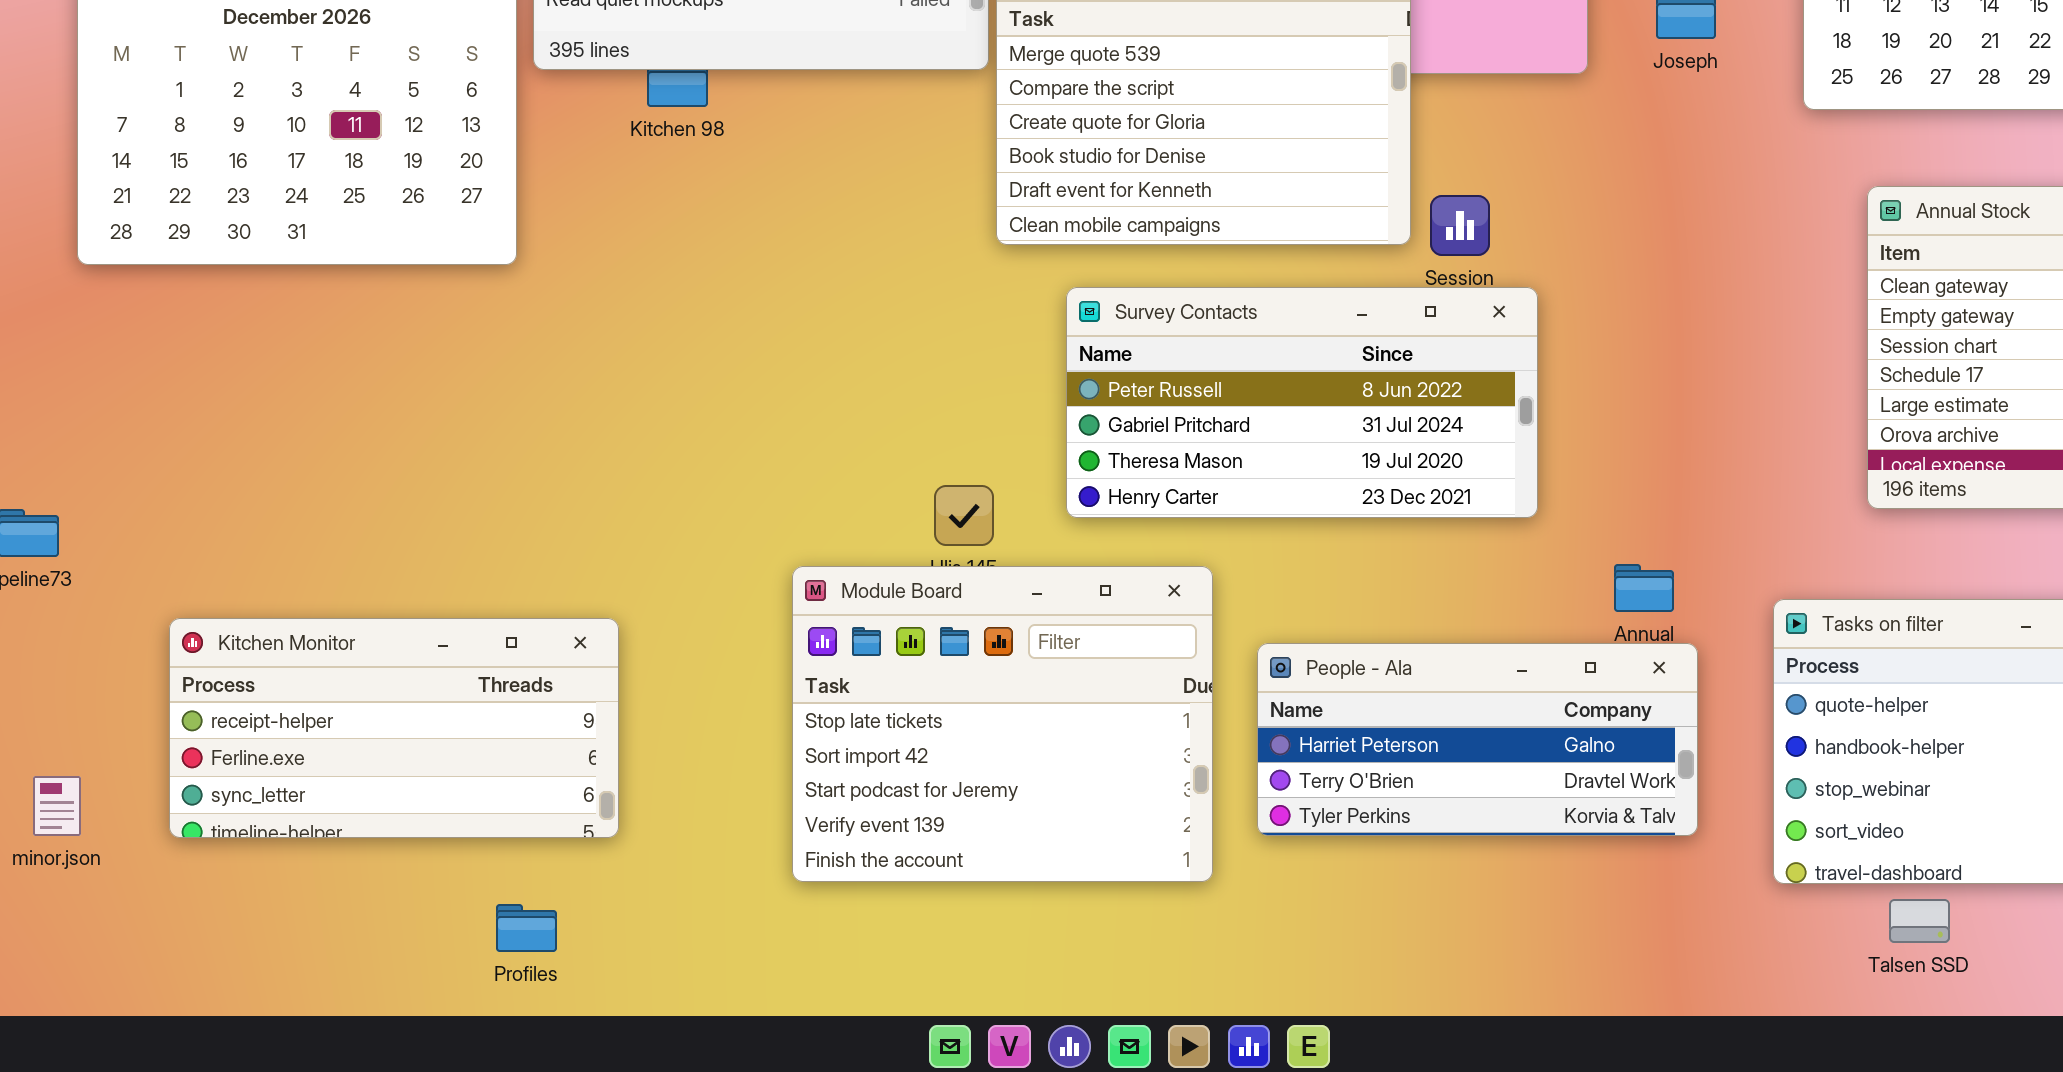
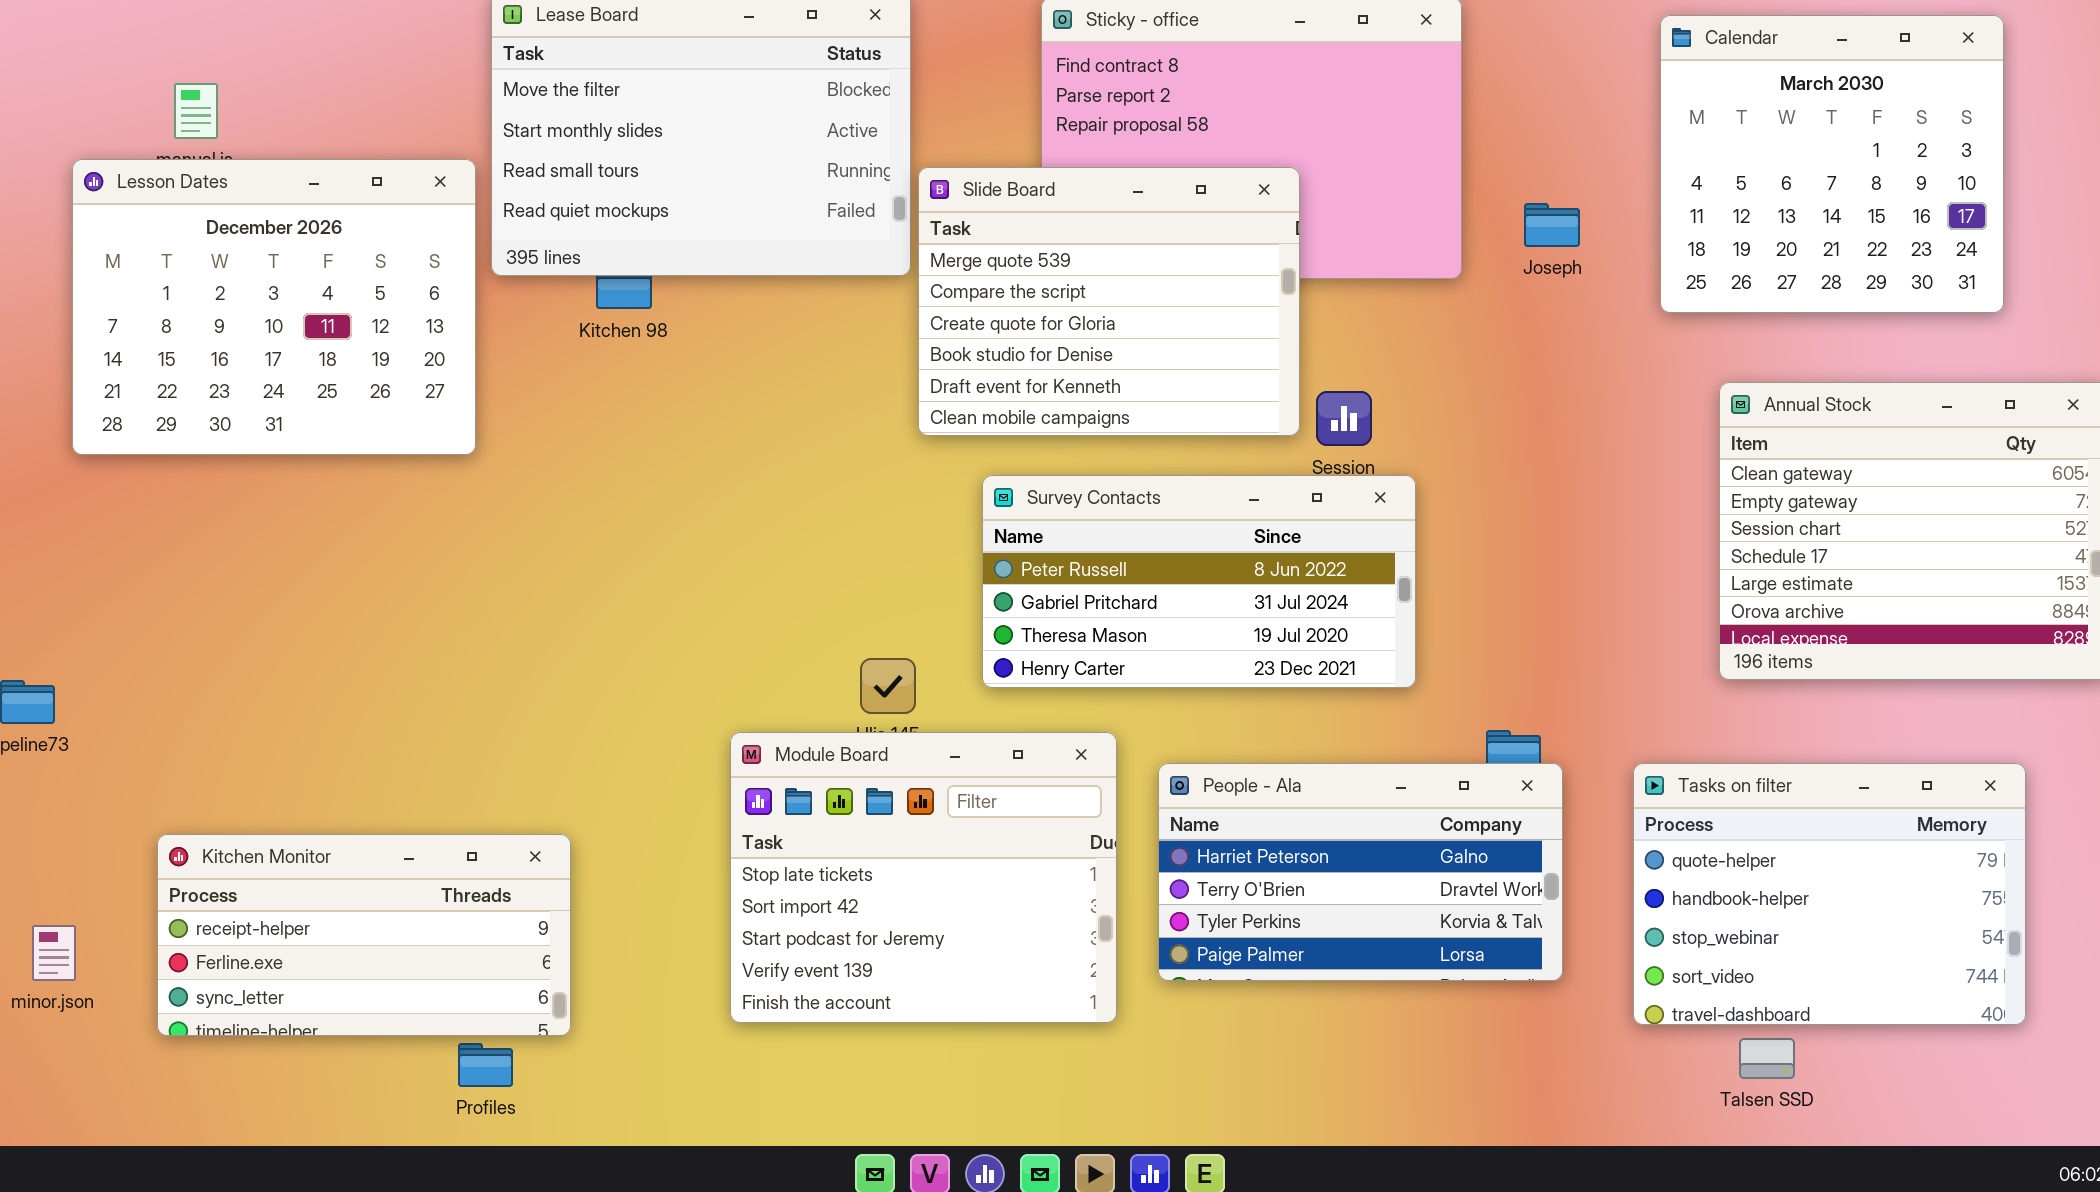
Kitchen Monitor: [169,618,619,838] -> [157,834,571,1036], moved
People - Ala: [1257,643,1698,836] -> [1158,763,1563,981], resized

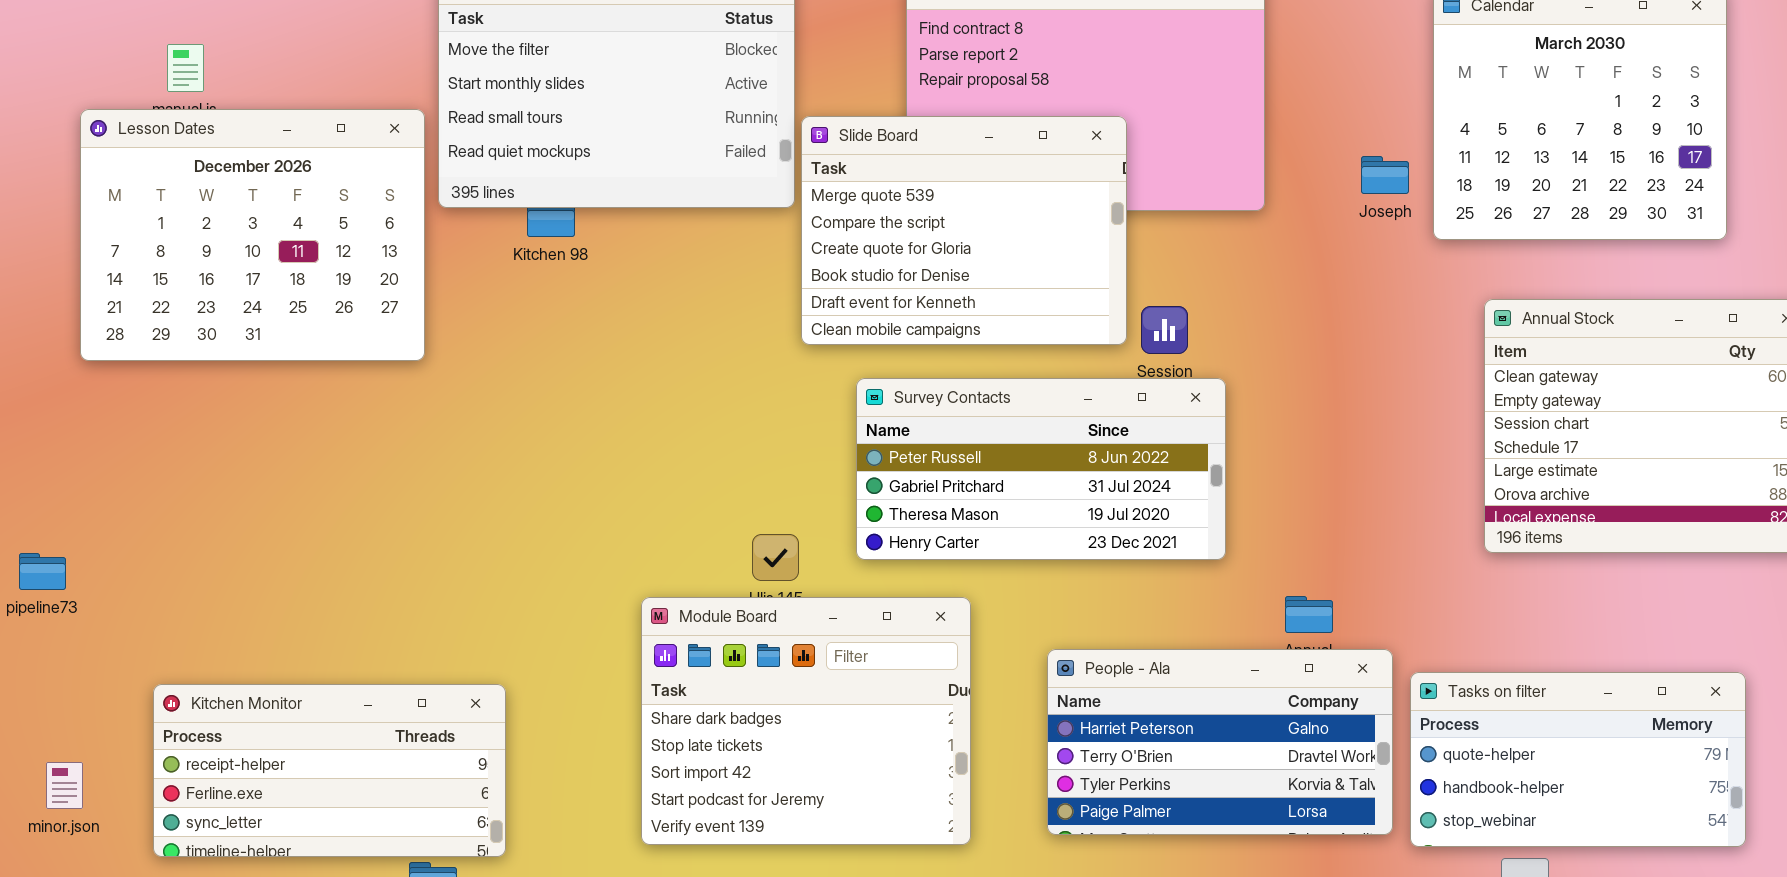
Joseph: [1524,203,1580,247] -> [1361,156,1409,194], moved
Module Board: [730,732,1117,1023] -> [641,597,971,845], scrolled up 1 row
People - Ala: [1158,763,1563,981] -> [1047,649,1393,835], moved
Tasks on filter: [1633,763,2026,1025] -> [1410,672,1746,847], resized

